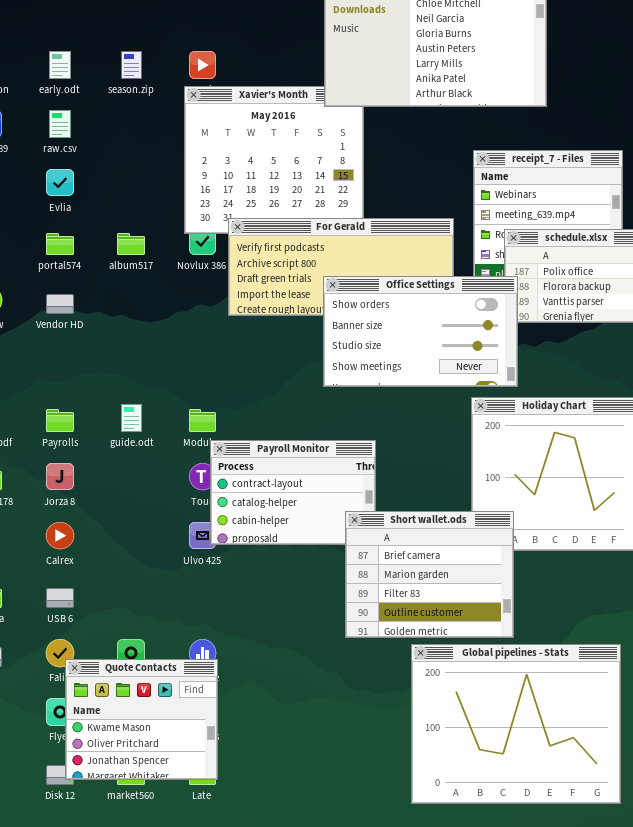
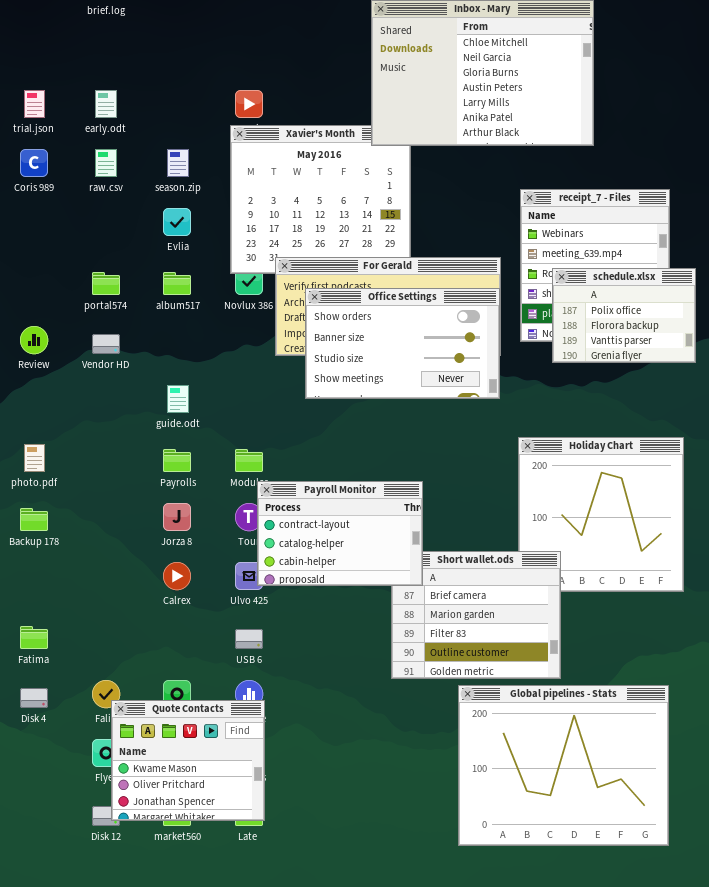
season.zip: [121,51,142,79] -> [167,149,189,177], moved
Evlia: [46,169,74,196] -> [163,208,191,236], moved
Office Settings: [323,276,518,387] -> [305,288,500,399], moved
guide.odt: [121,404,142,432] -> [167,385,189,413], moved
Payrolls: [46,409,74,432] -> [163,449,191,472], moved
Payroll Monitor: [210,440,376,545] -> [257,481,423,586], raised
Jorza 8: [46,463,74,490] -> [163,503,191,531], moved
Calrex: [46,522,74,549] -> [163,562,191,590], moved
USB 6: [46,588,74,608] -> [235,629,263,649], moved

